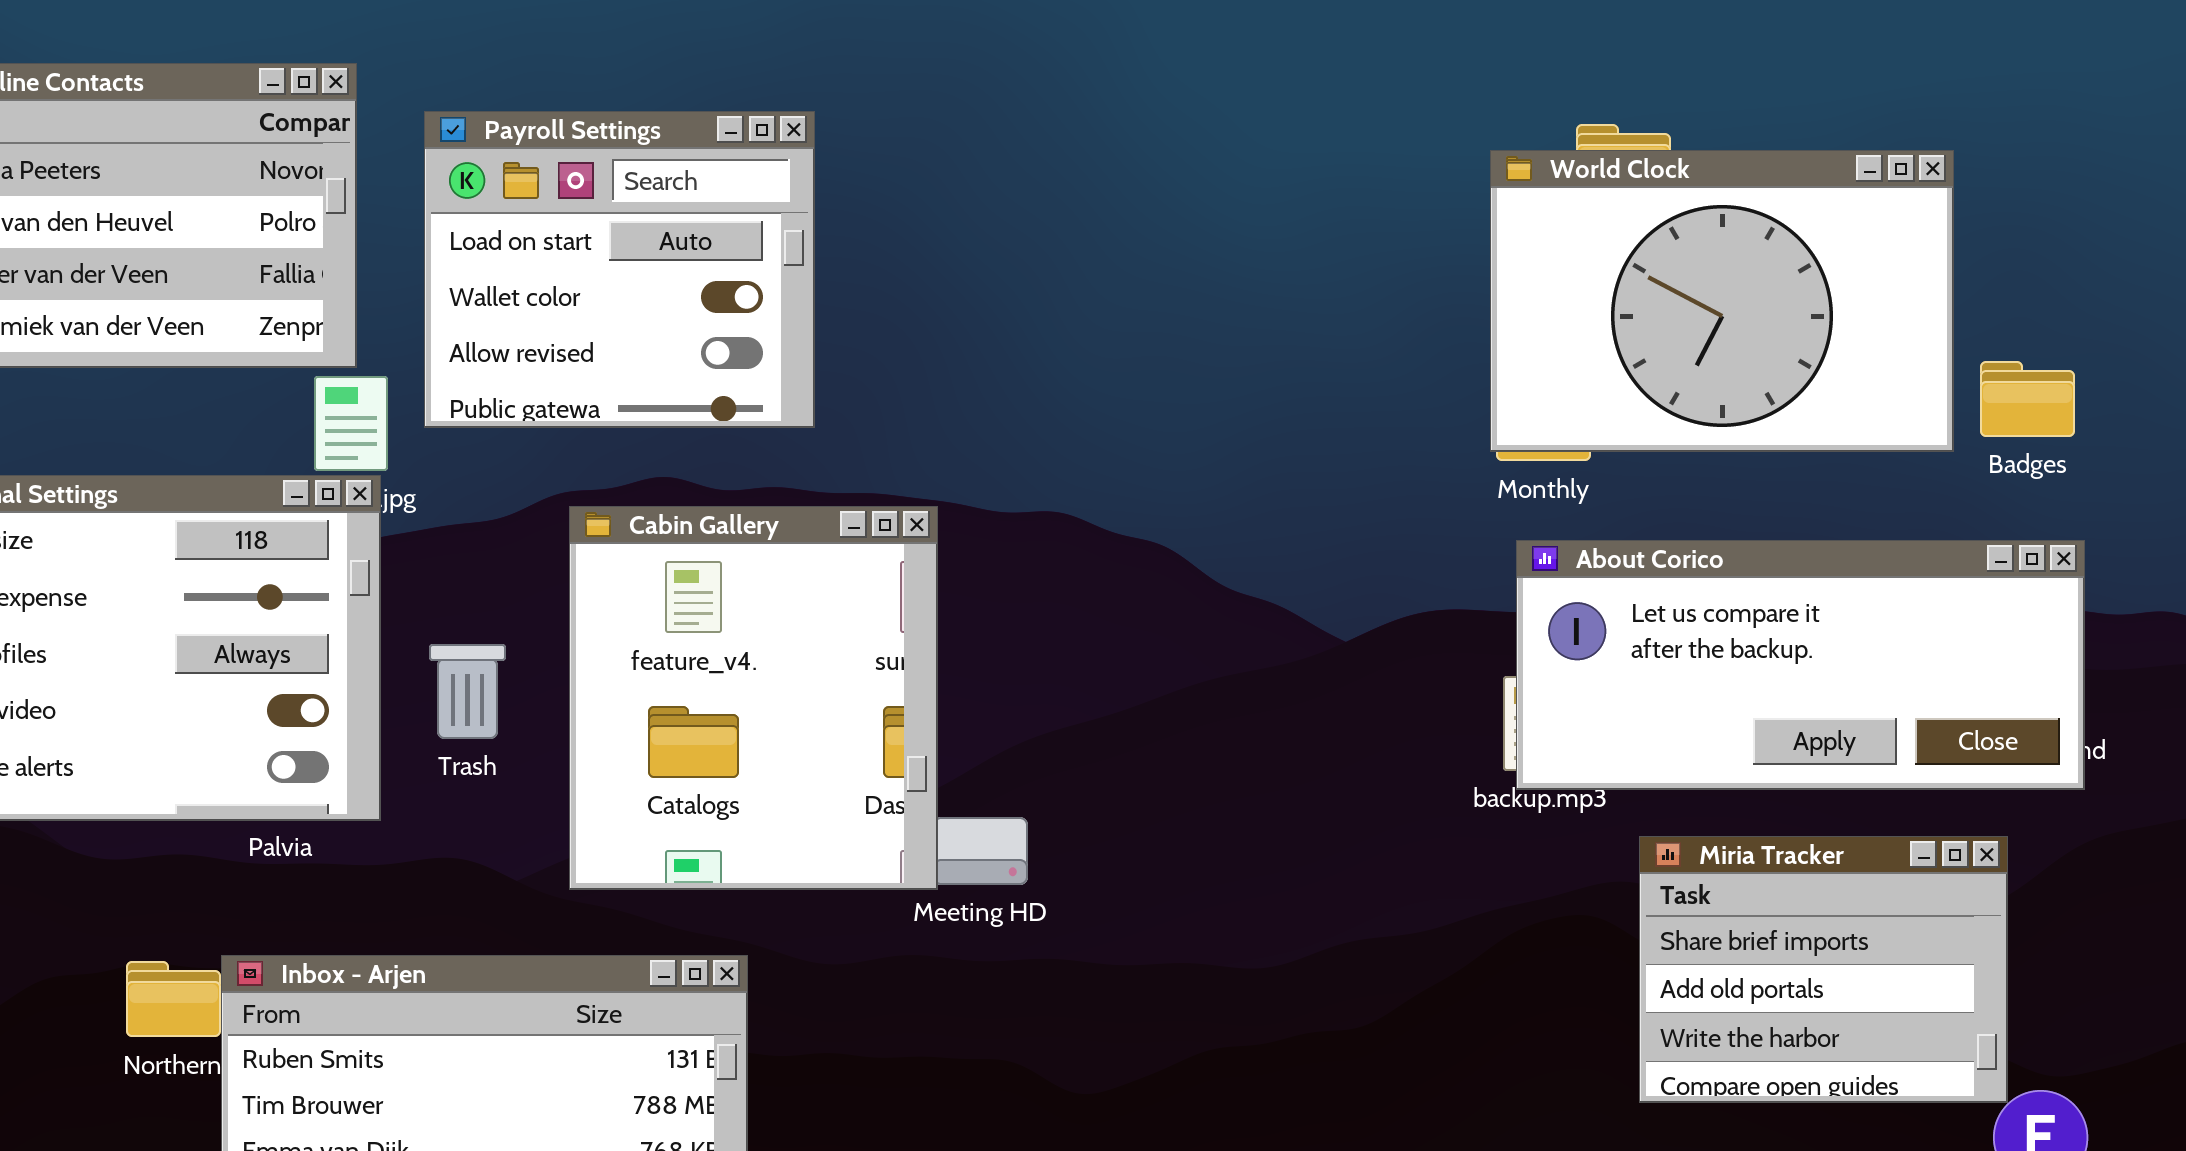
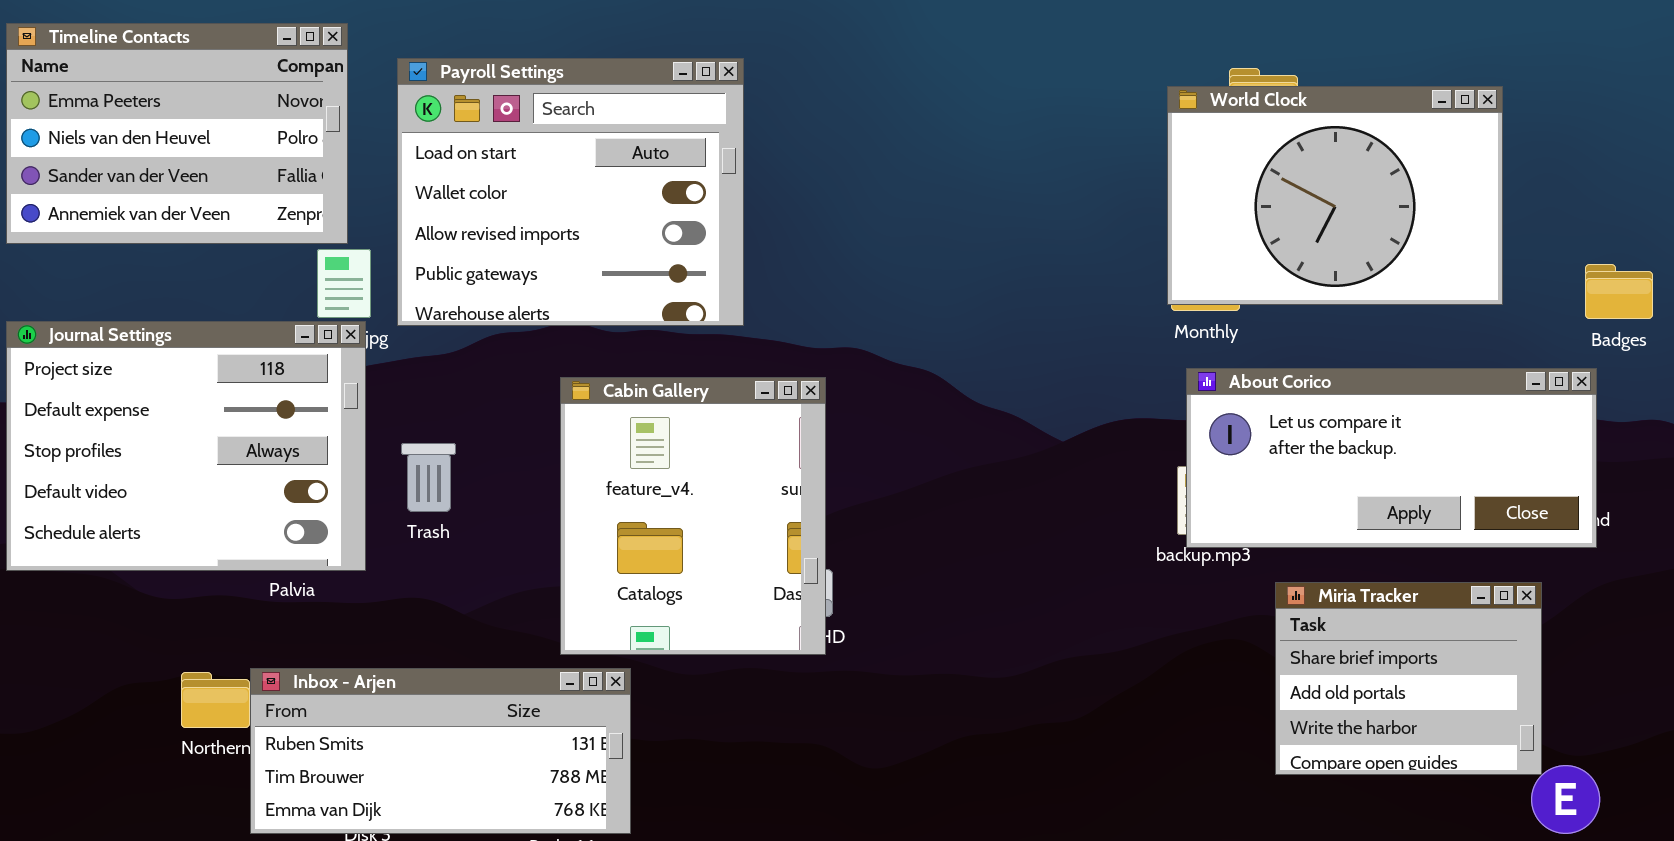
Payroll Settings: [424,111,815,428] -> [397,58,744,326], resized
Badges: [1980,361,2075,437] -> [1585,264,1653,319], moved
Cabin Gallery: [569,506,938,890] -> [560,377,826,655], moved

